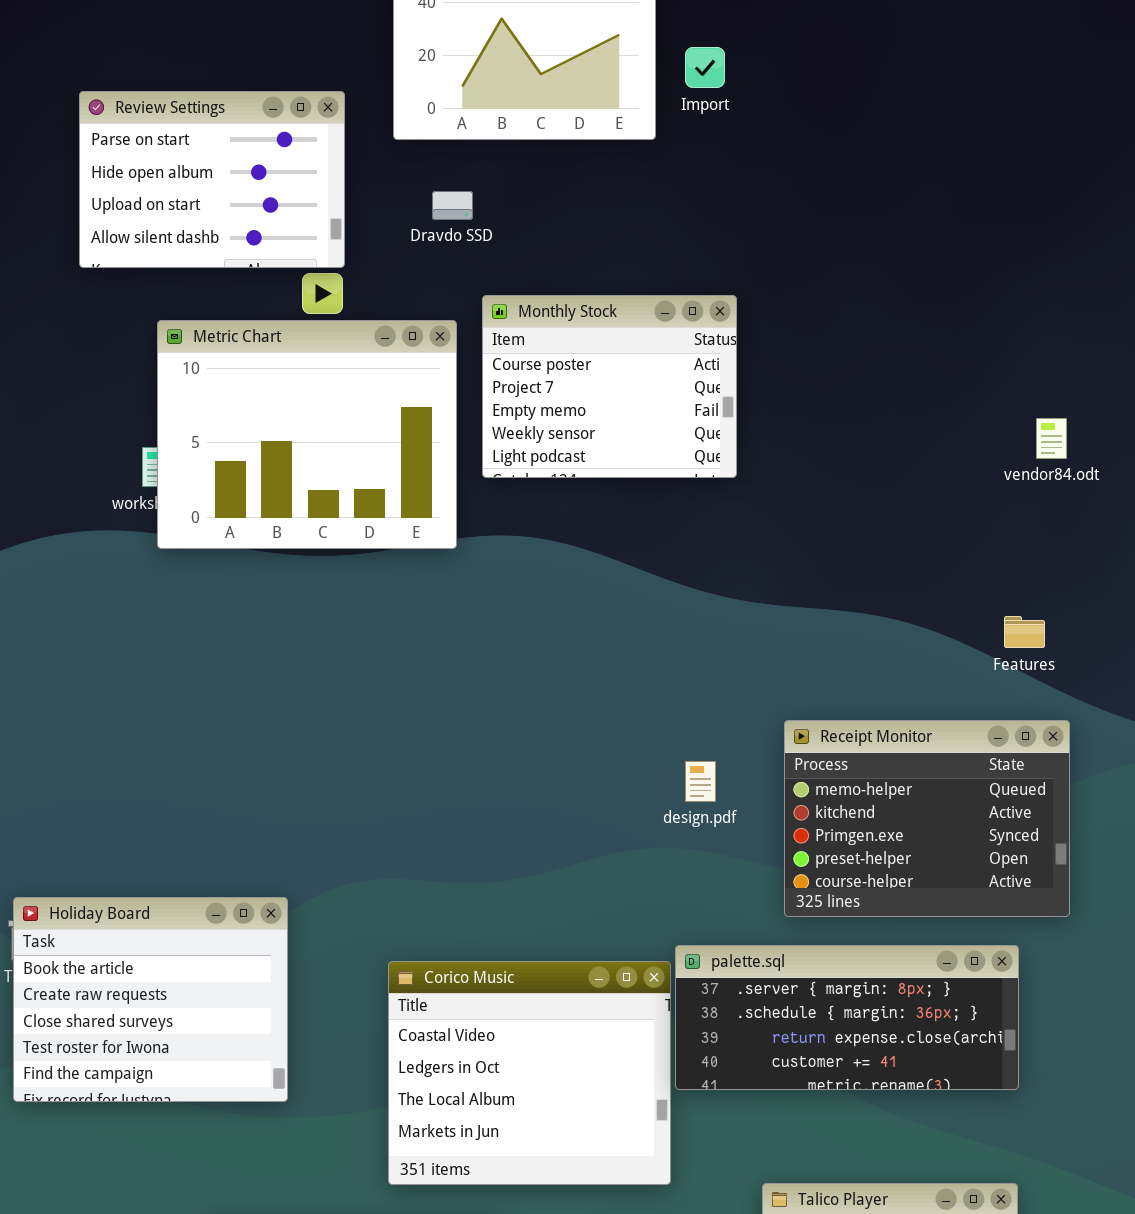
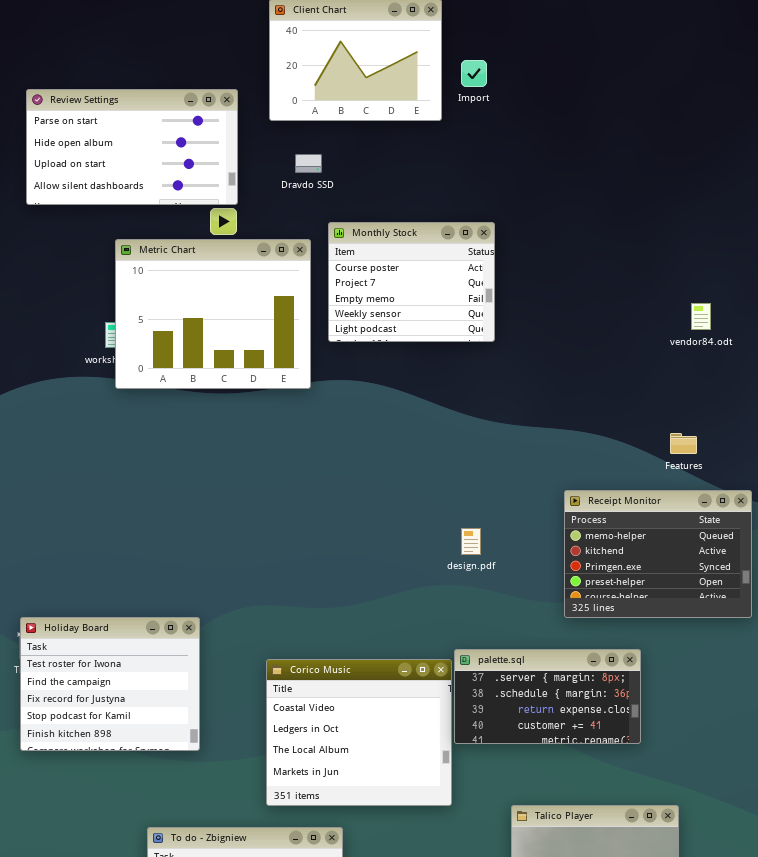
Review Settings: [79,91,345,268] -> [26,89,238,205], resized
Receipt Monitor: [784,720,1070,917] -> [564,490,752,618], moved
Holiday Board: [13,897,288,1102] -> [20,617,200,751], scrolled down 3 rows
palette.sql: [675,945,1019,1090] -> [454,649,641,744], resized

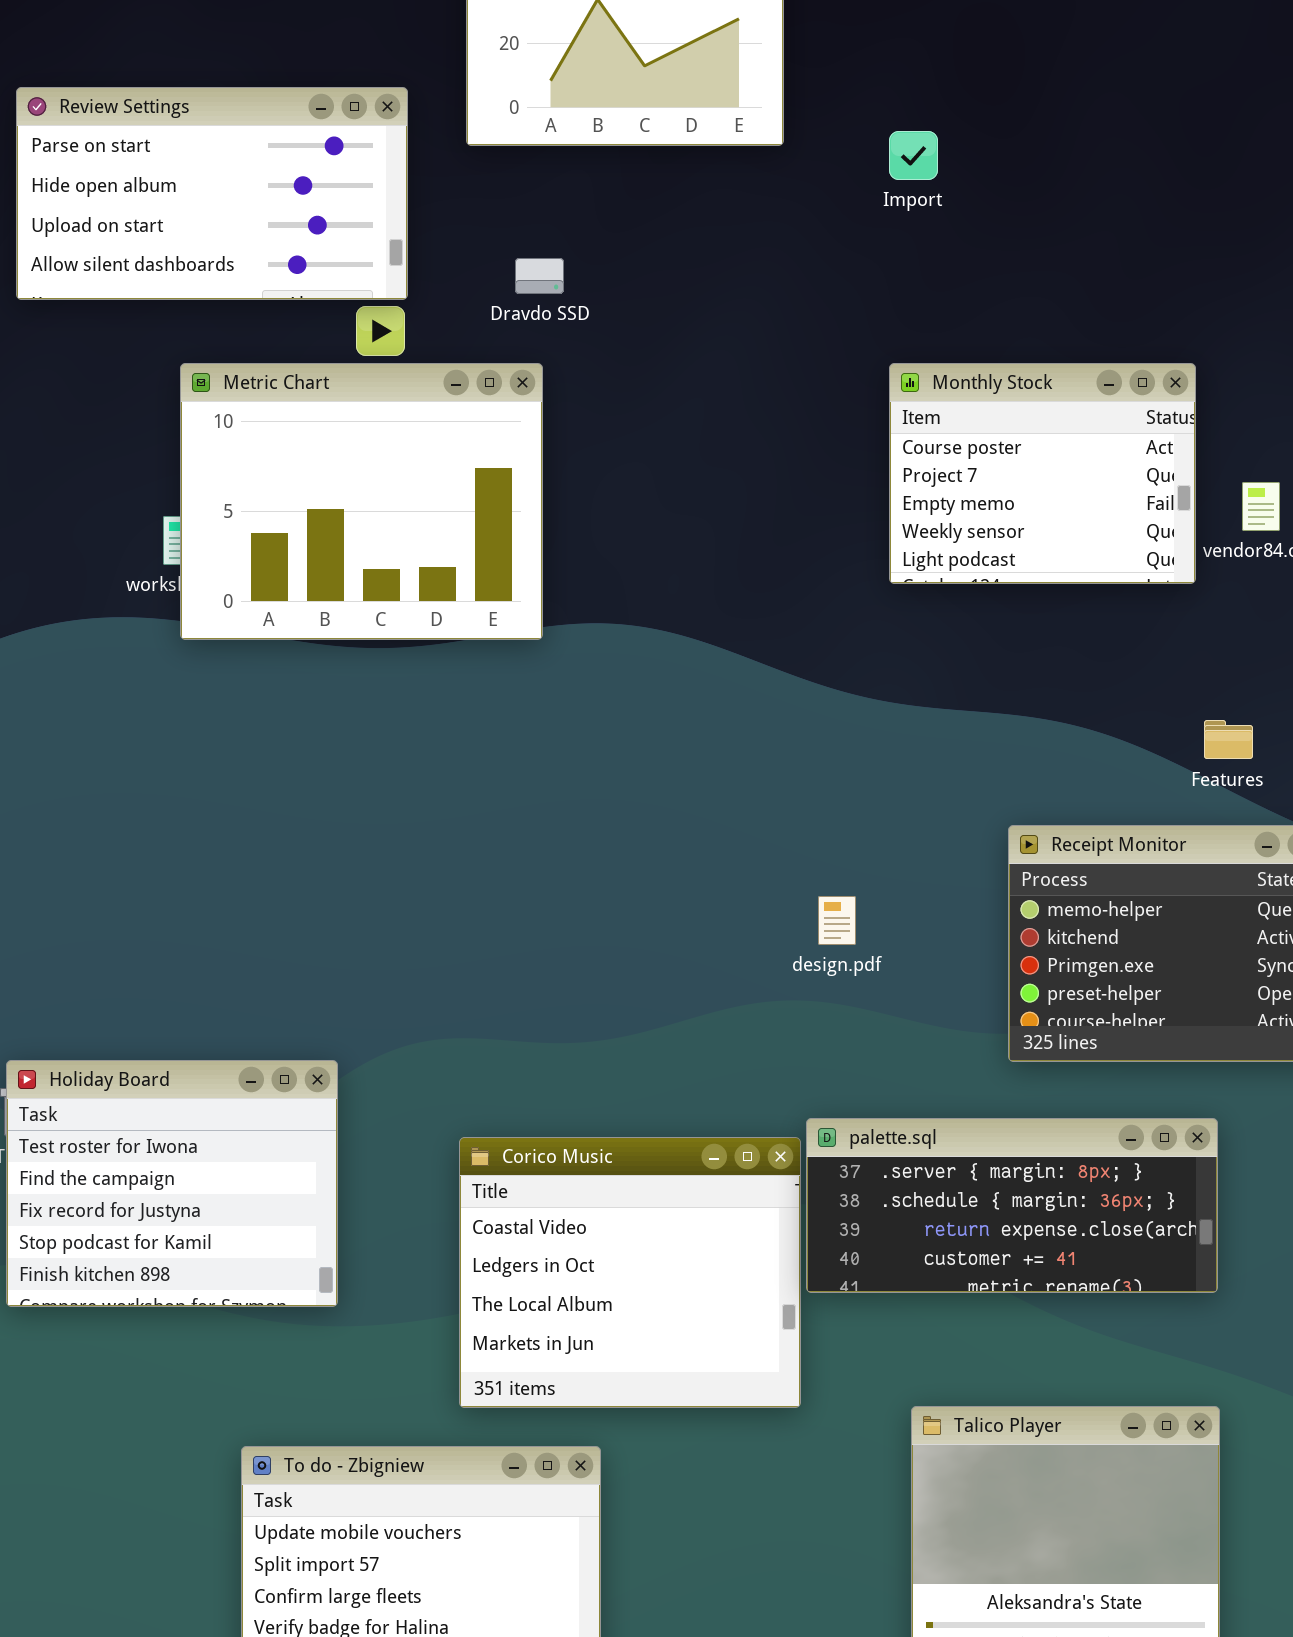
Import: [461,60,487,87] -> [889,131,938,180], moved
Dravdo SSD: [295,154,322,173] -> [515,258,564,294], moved
Monthly Stock: [328,222,495,342] -> [889,363,1196,584], moved
palette.sql: [454,649,641,744] -> [806,1118,1218,1293], resized

